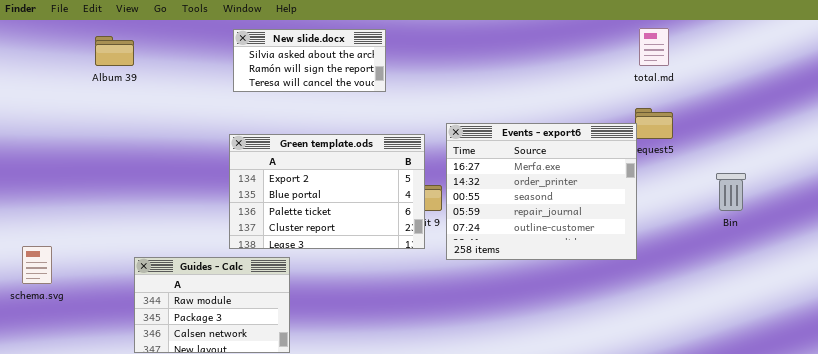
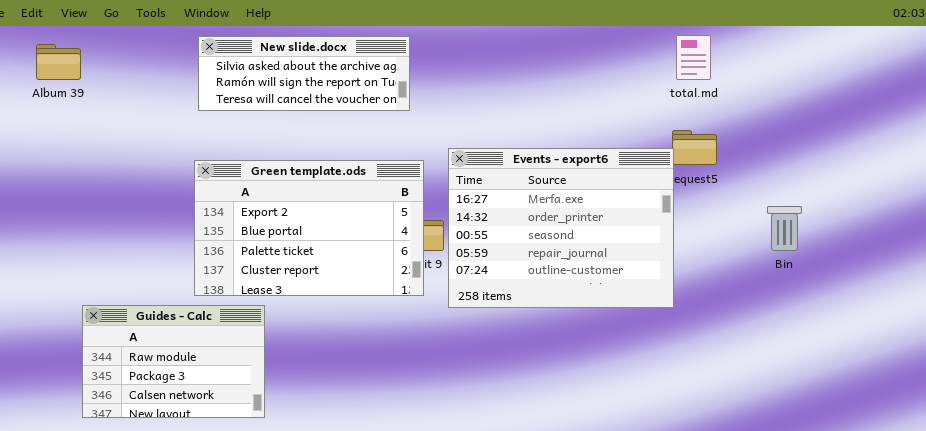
New slide.docx: [233,29,386,92] -> [198,36,410,111], resized

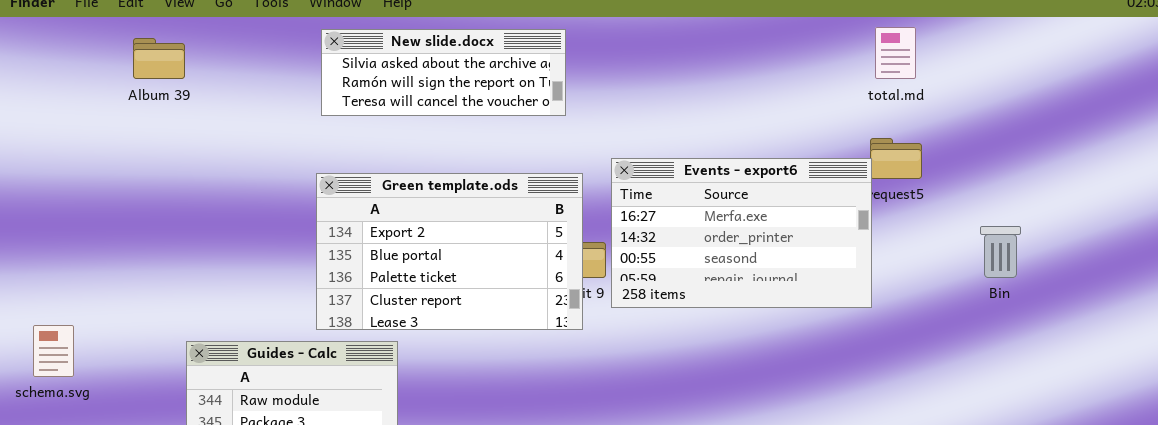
Events - export6: [448,148,674,308] -> [611,158,872,308], resized

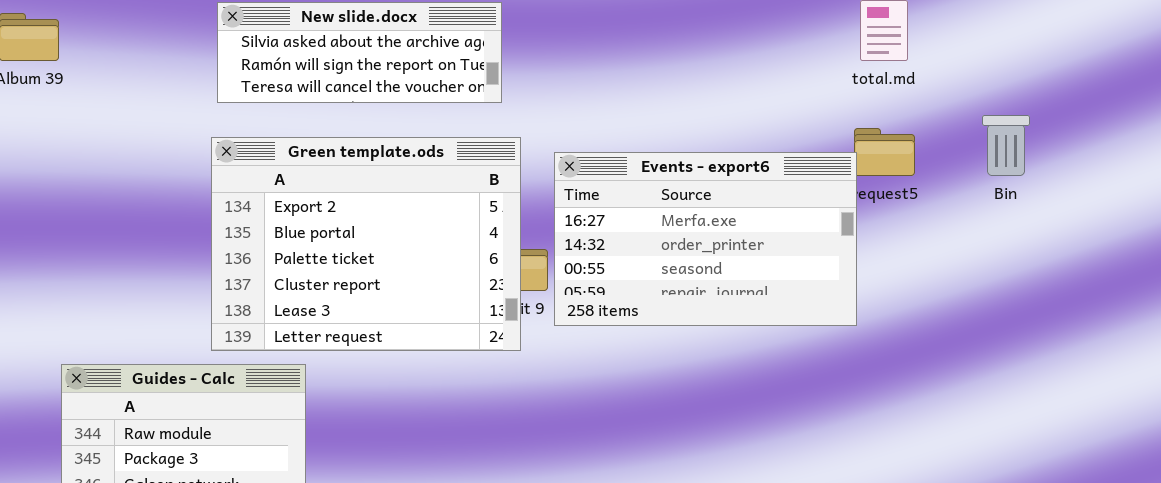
Green template.ods: [316,173,583,330] -> [211,137,521,351], resized
Bin: [980,226,1021,278] -> [982,115,1030,176], moved

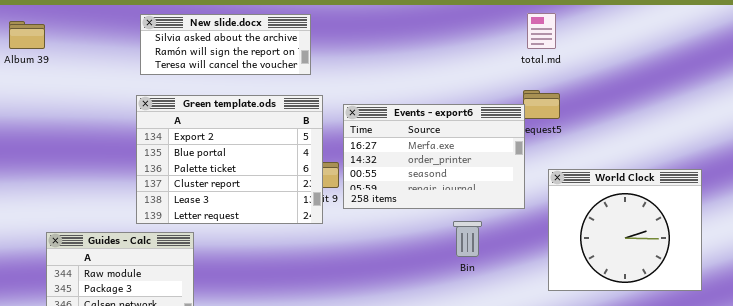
Bin: [982,115,1030,176] -> [453,221,482,257], moved
World Clock: none -> [548,169,702,291], opened

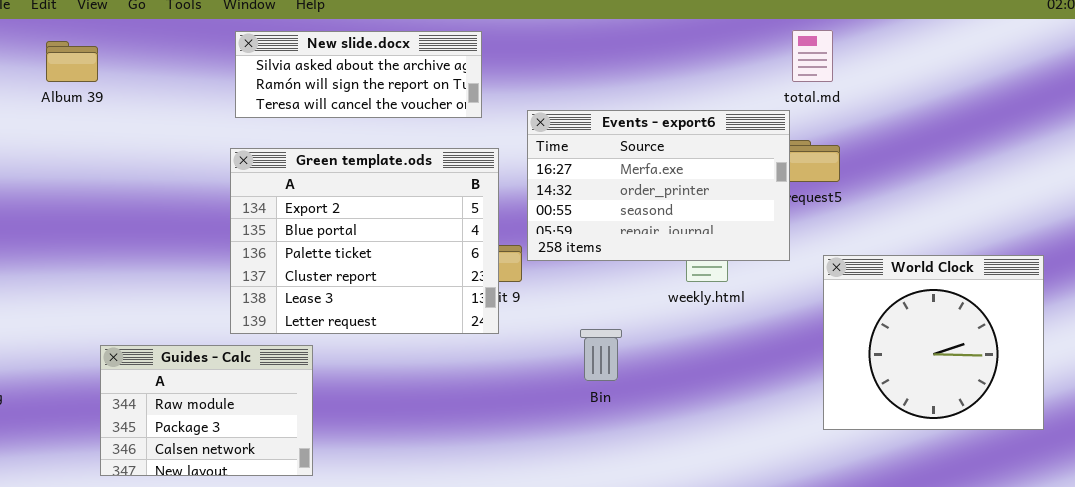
Events - export6: [343,104,525,209] -> [527,110,790,261], moved
Bin: [453,221,482,257] -> [580,329,622,381], moved

